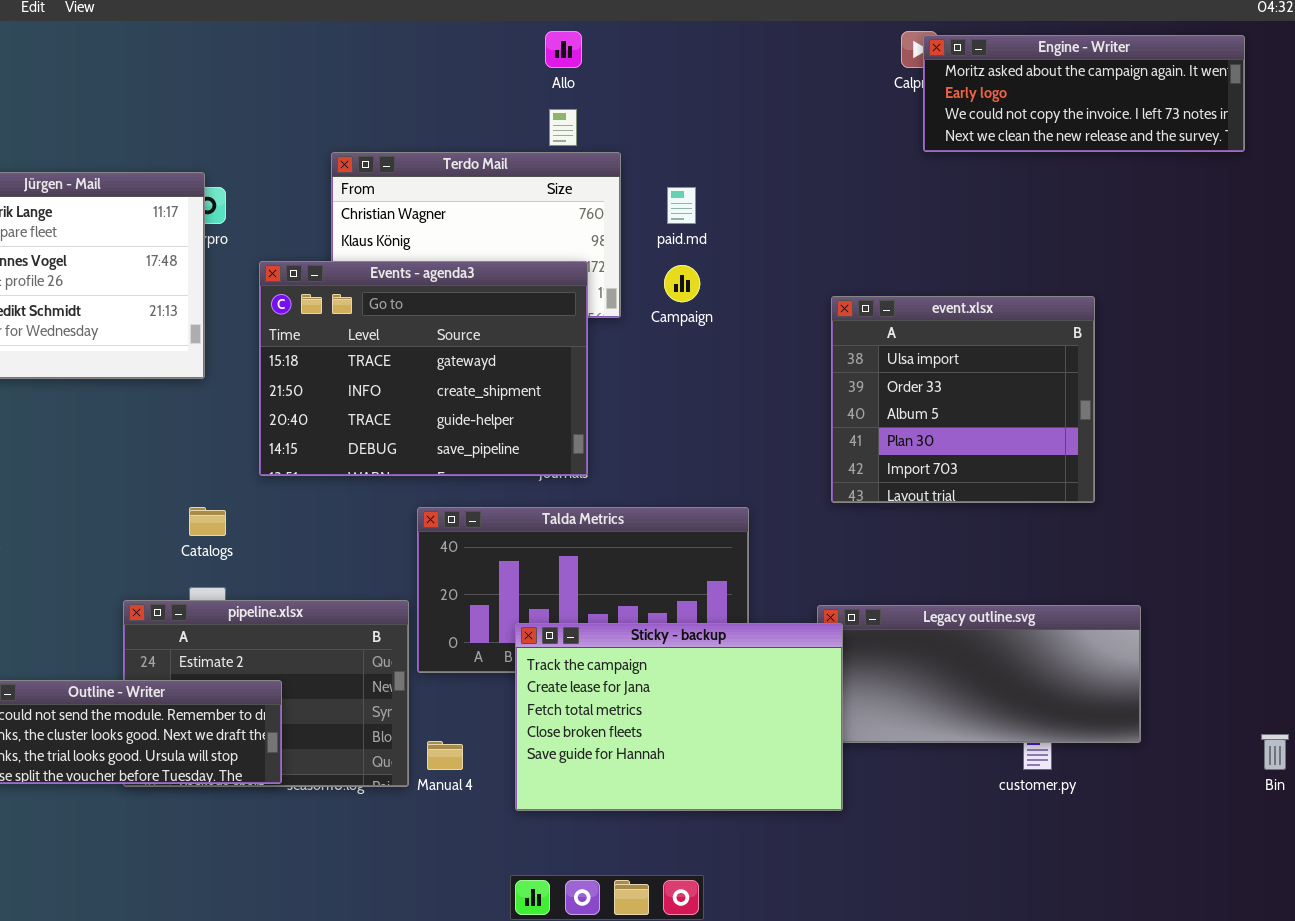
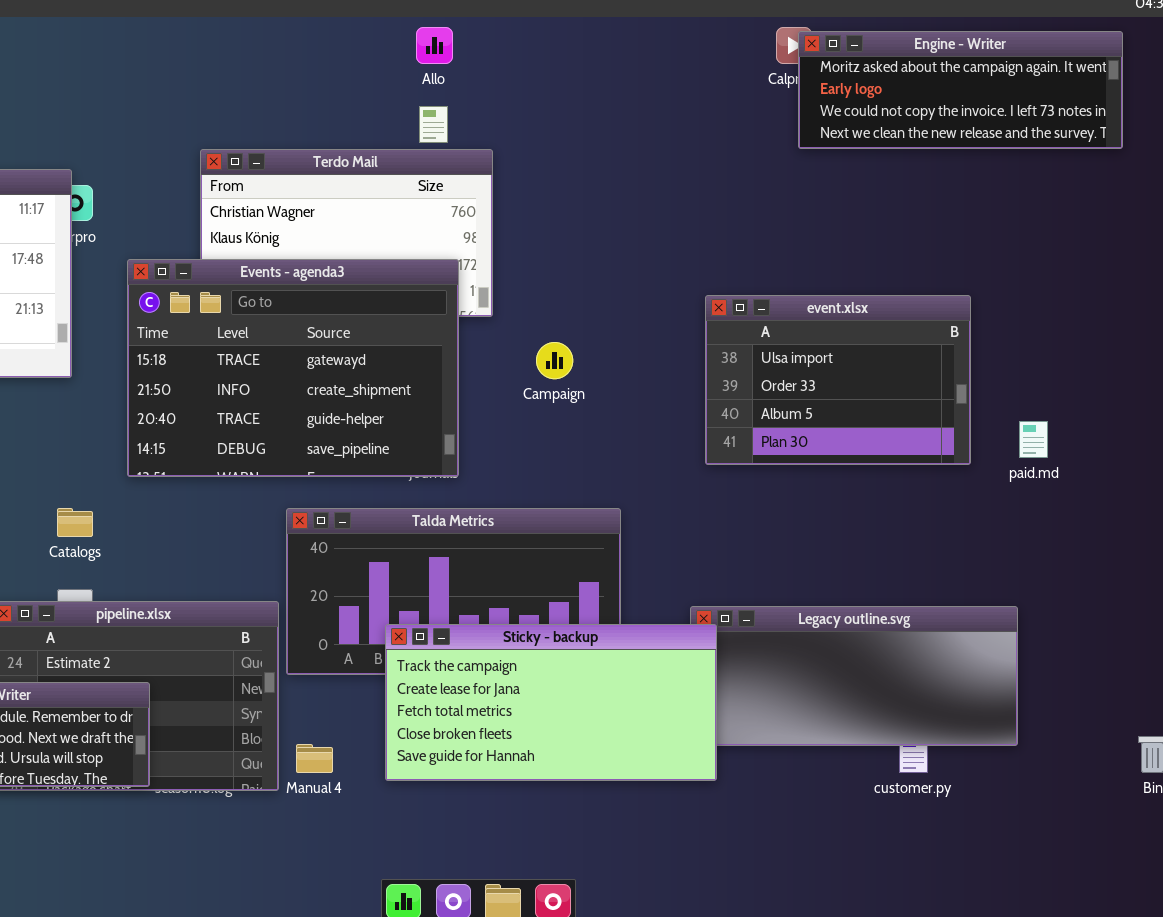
paid.md: [667,187,696,224] -> [1019,421,1048,458], moved
Campaign: [664,265,700,302] -> [536,342,573,379], moved
event.xlsx: [831,296,1095,503] -> [705,295,971,465], resized
Sticky - backup: [515,623,843,811] -> [385,624,717,781], resized

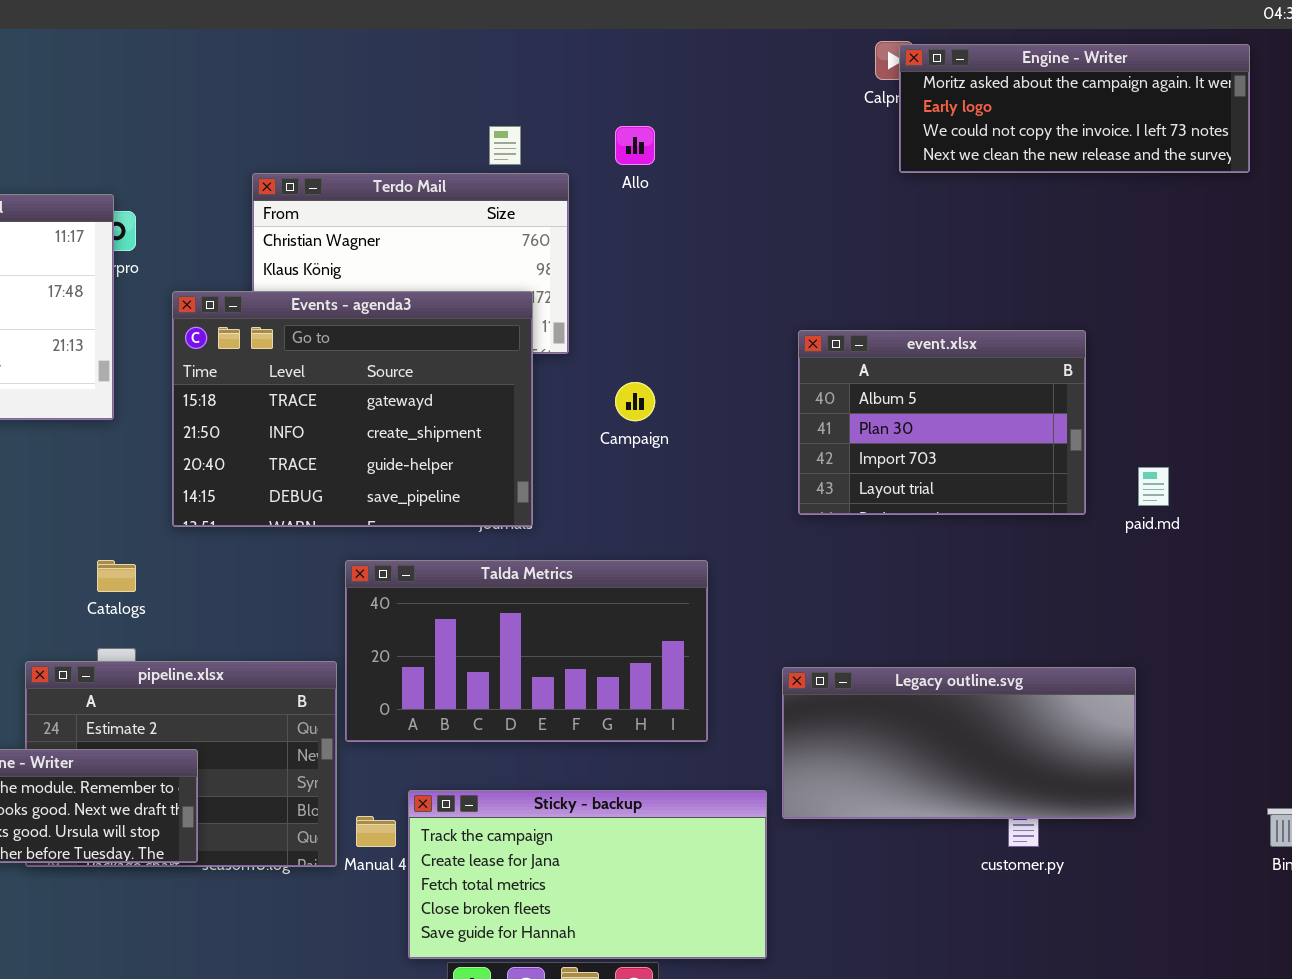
Allo: [416,27,453,64] -> [615,126,655,165], moved
event.xlsx: [705,295,971,465] -> [798,330,1086,515], scrolled down 2 rows
Sticky - backup: [385,624,717,781] -> [408,790,767,959], moved

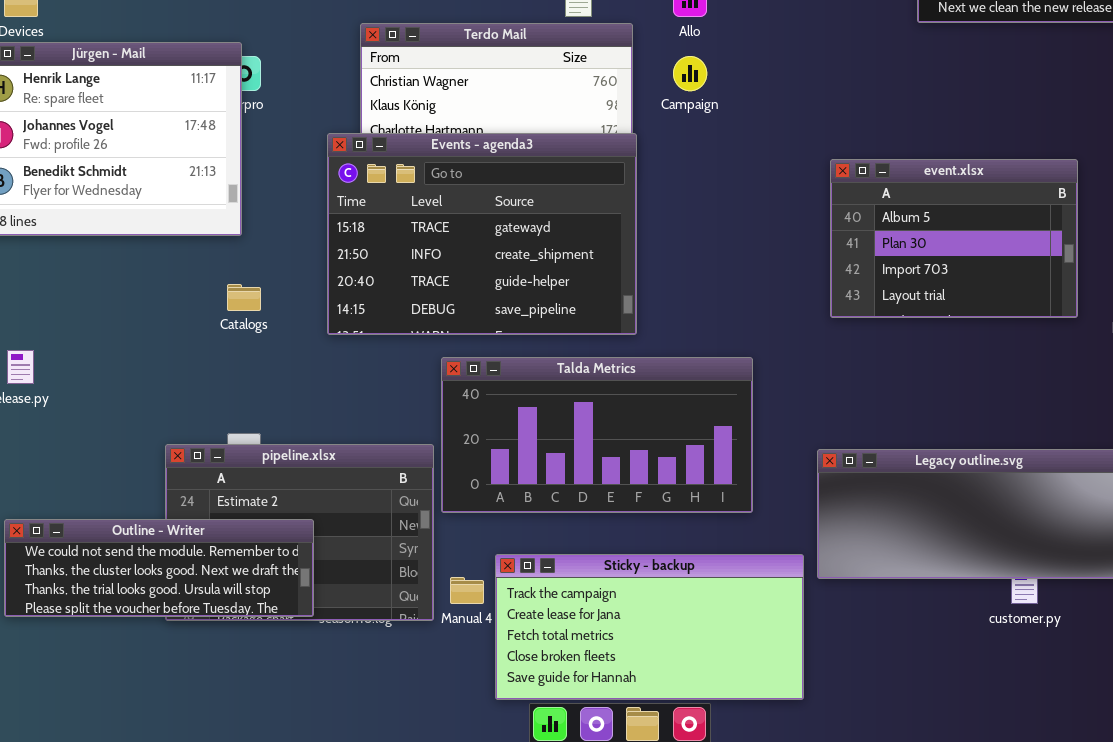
Events - agenda3: [172,291,533,527] -> [327,133,637,335], moved
Campaign: [615,382,655,421] -> [673,56,707,91], moved
Catalogs: [97,560,136,592] -> [227,284,261,311], moved

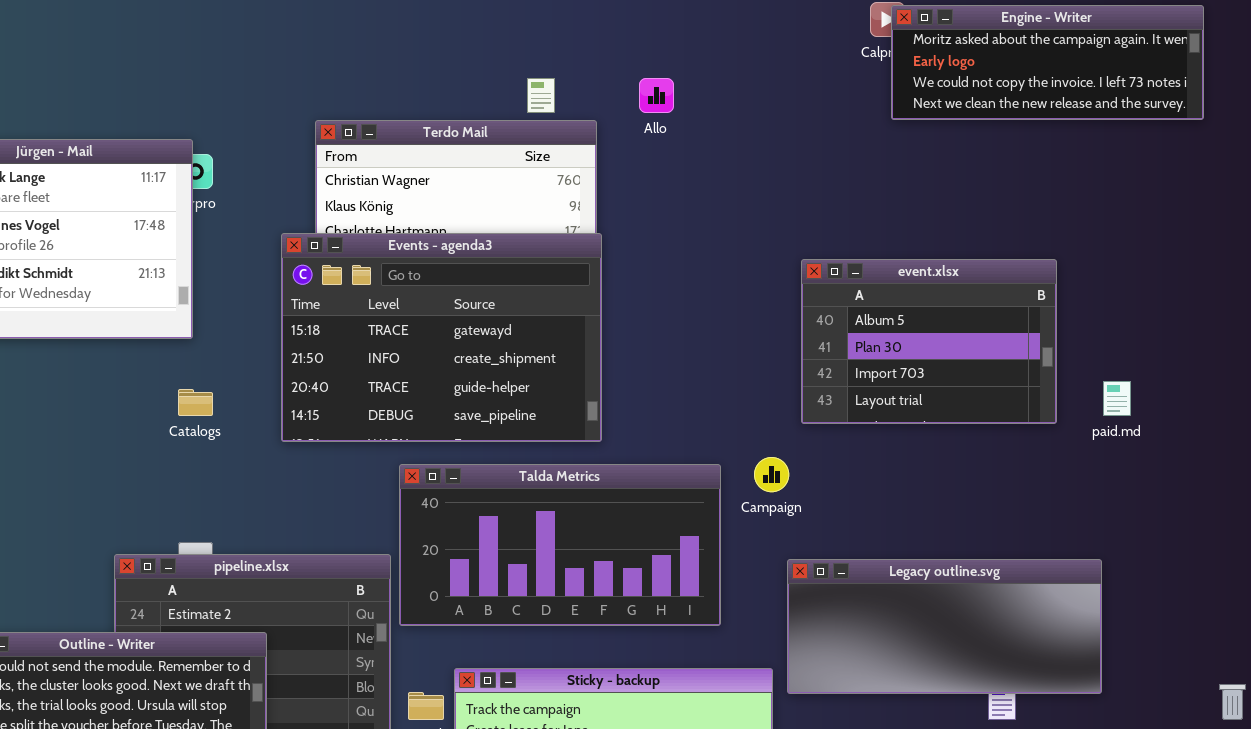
Campaign: [673,56,707,91] -> [754,457,789,492], moved

